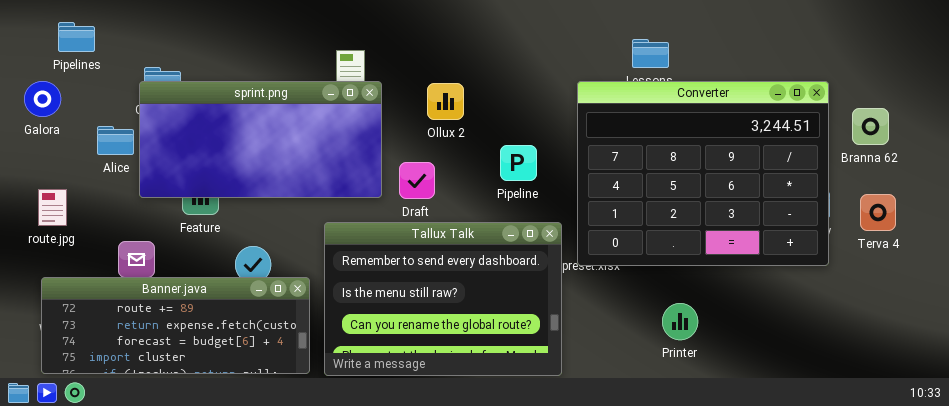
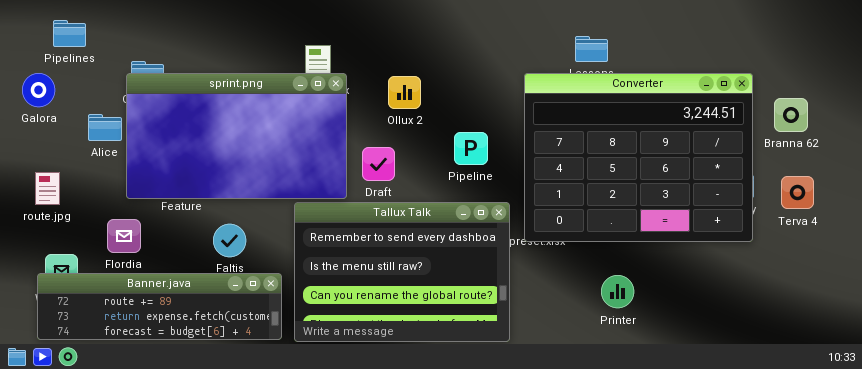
sprint.png: [139,81,382,198] -> [126,73,347,199], resized
Banner.java: [41,277,310,374] -> [37,273,282,340], resized

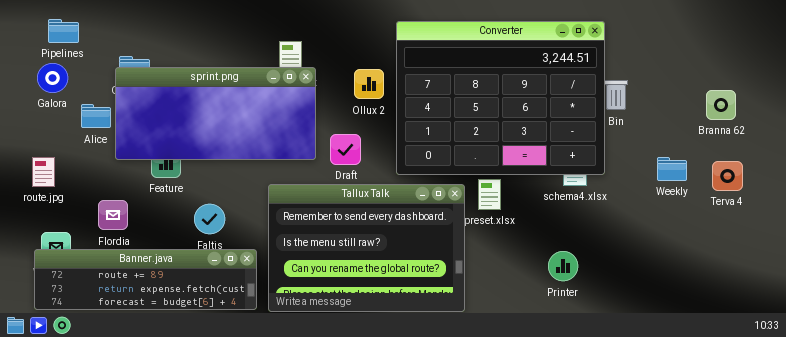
Galora: [22,73,55,107] -> [37,63,68,93], moved
sprint.png: [126,73,347,199] -> [115,67,316,160], resized
Converter: [524,73,753,242] -> [396,21,605,175], moved

